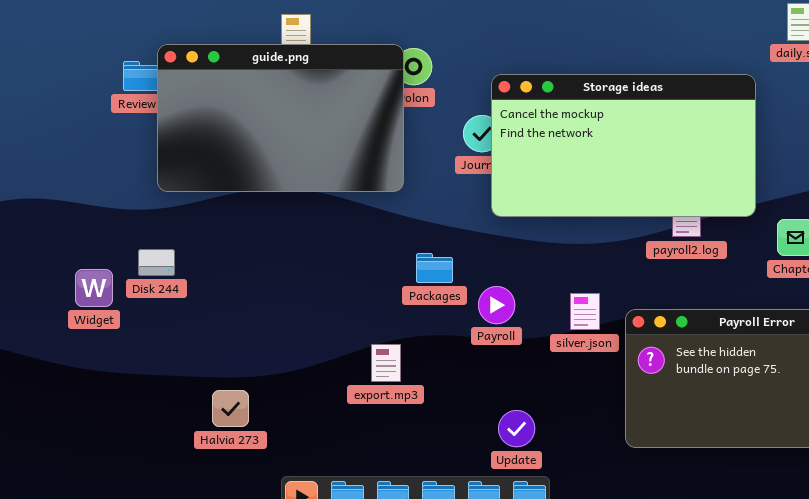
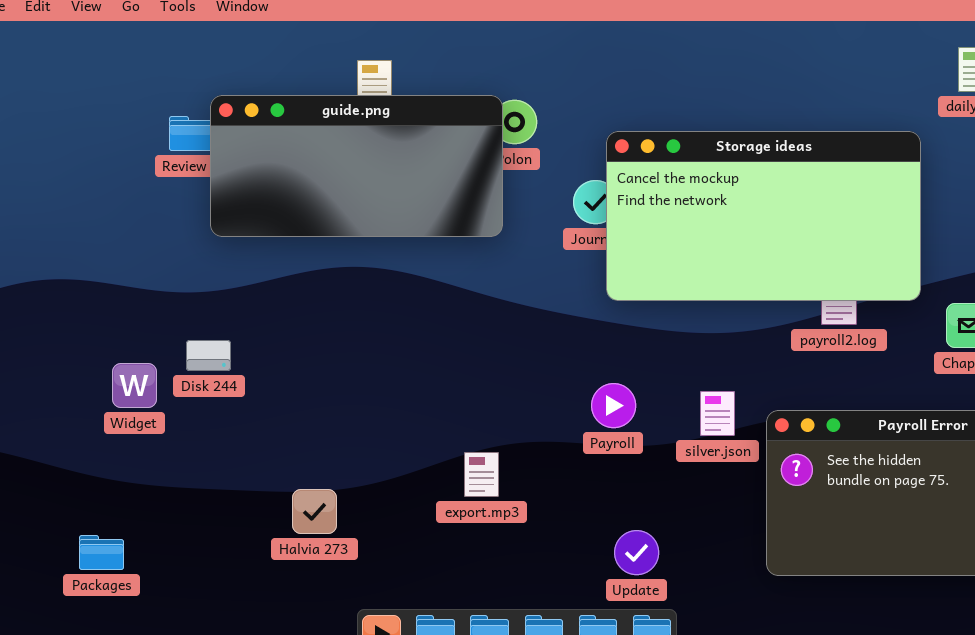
guide.png: [157,44,404,192] -> [210,95,503,237], resized
Packages: [416,253,453,283] -> [79,535,124,570], moved
Halvia 273: [212,390,249,427] -> [292,489,337,534], moved

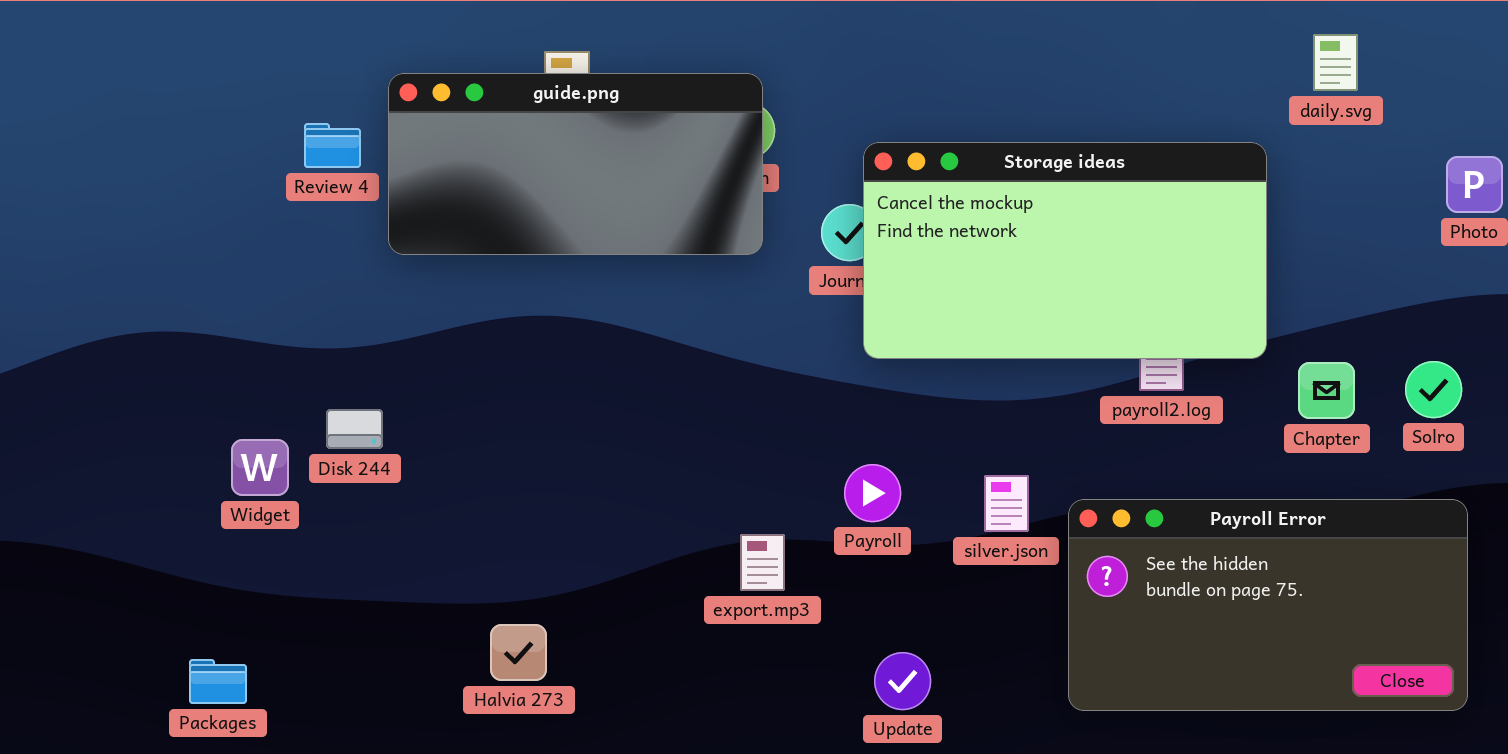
guide.png: [210,95,503,237] -> [388,73,763,255], moved
export.mp3: [464,452,499,497] -> [740,534,785,591], moved
Halvia 273: [292,489,337,534] -> [490,624,547,681], moved

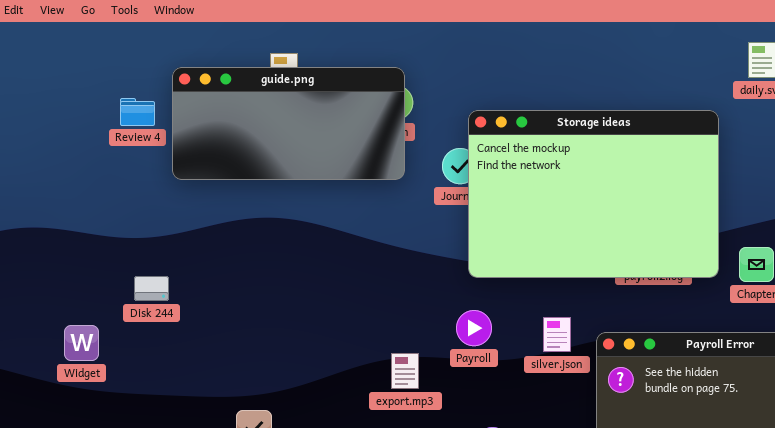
Storage ideas: [863,142,1267,359] -> [468,110,719,278], resized
Widget: [231,439,289,496] -> [64,325,99,361], moved

